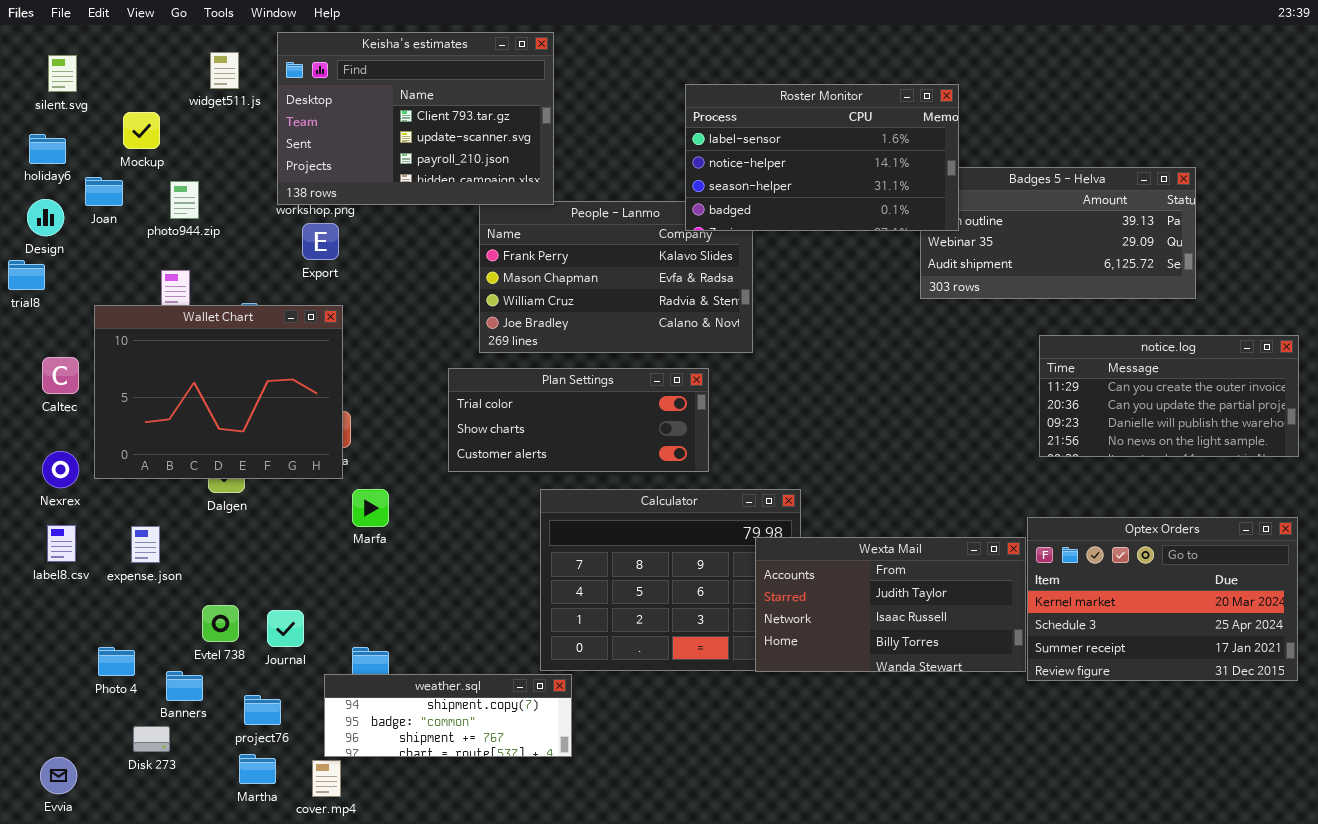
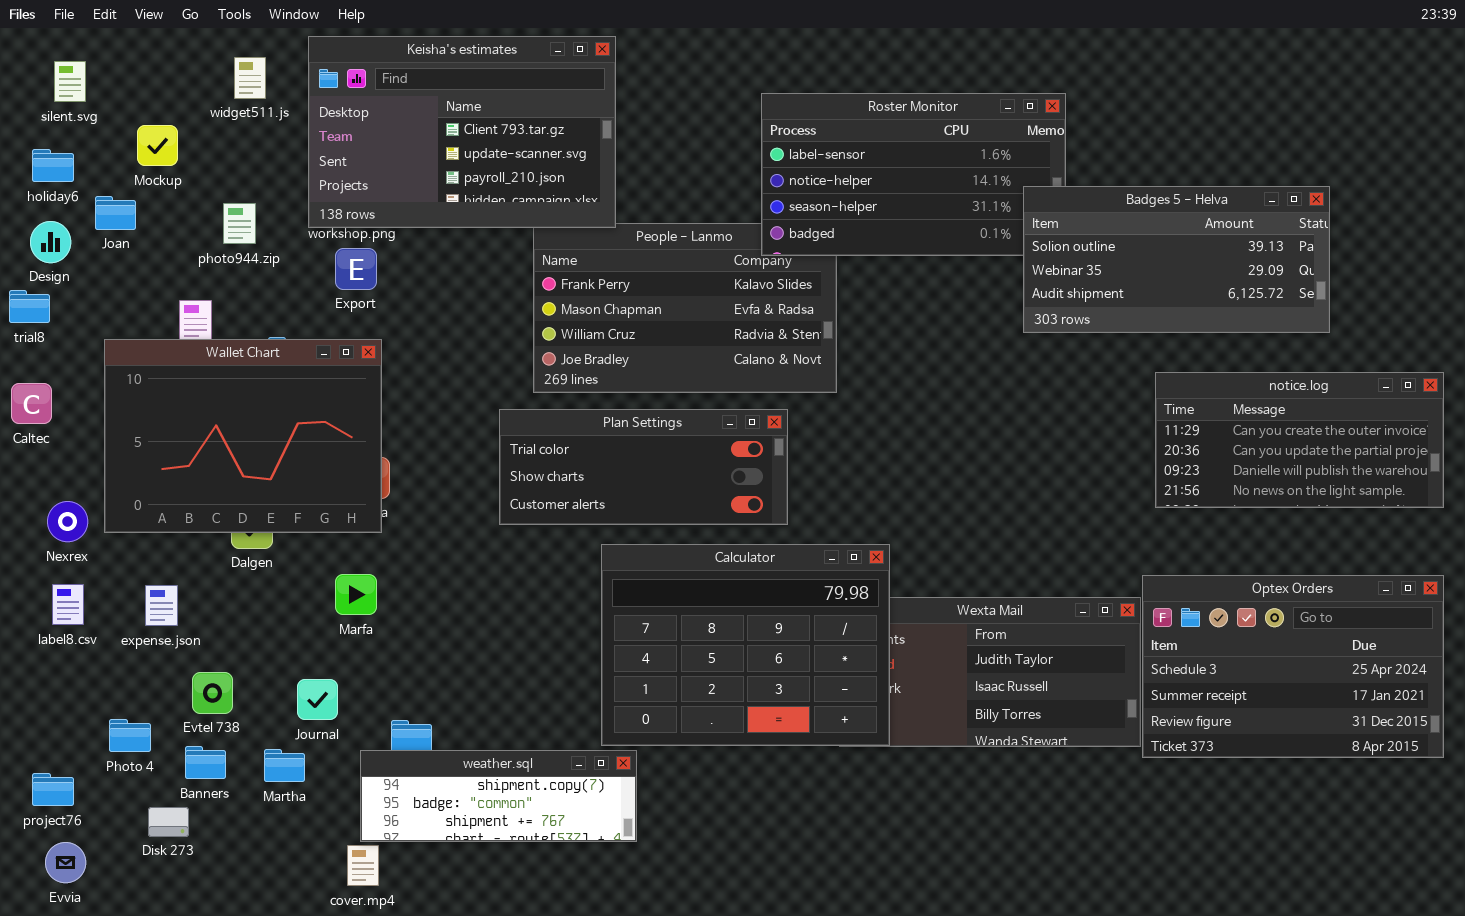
Badges 5 - Helva: [920,167,1196,299] -> [1023,186,1330,333], raised
photo944.zip: [170,181,199,219] -> [223,203,256,244], moved
Caltec: [42,357,79,394] -> [11,383,52,424], moved
Marfa: [352,489,389,527] -> [335,574,377,615], moved
Calculator: [540,489,801,671] -> [601,544,890,746], raised
Optex Orders: [1027,517,1298,681] -> [1142,575,1444,758], scrolled down 1 row
Evtel 738: [202,605,239,642] -> [192,672,233,714], moved
project76: [244,695,281,725] -> [32,773,74,806], moved
Martha: [239,754,276,784] -> [264,749,305,782], moved

